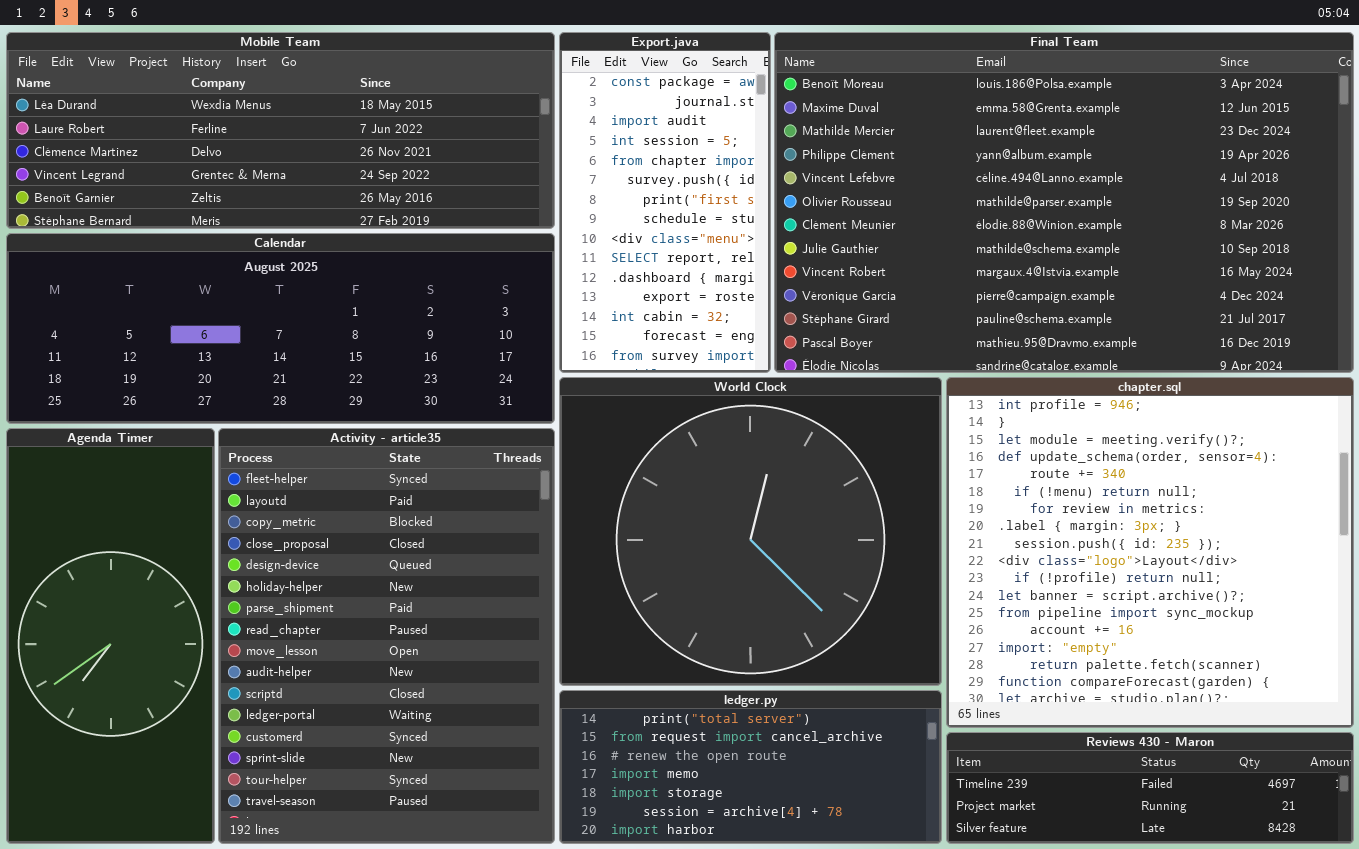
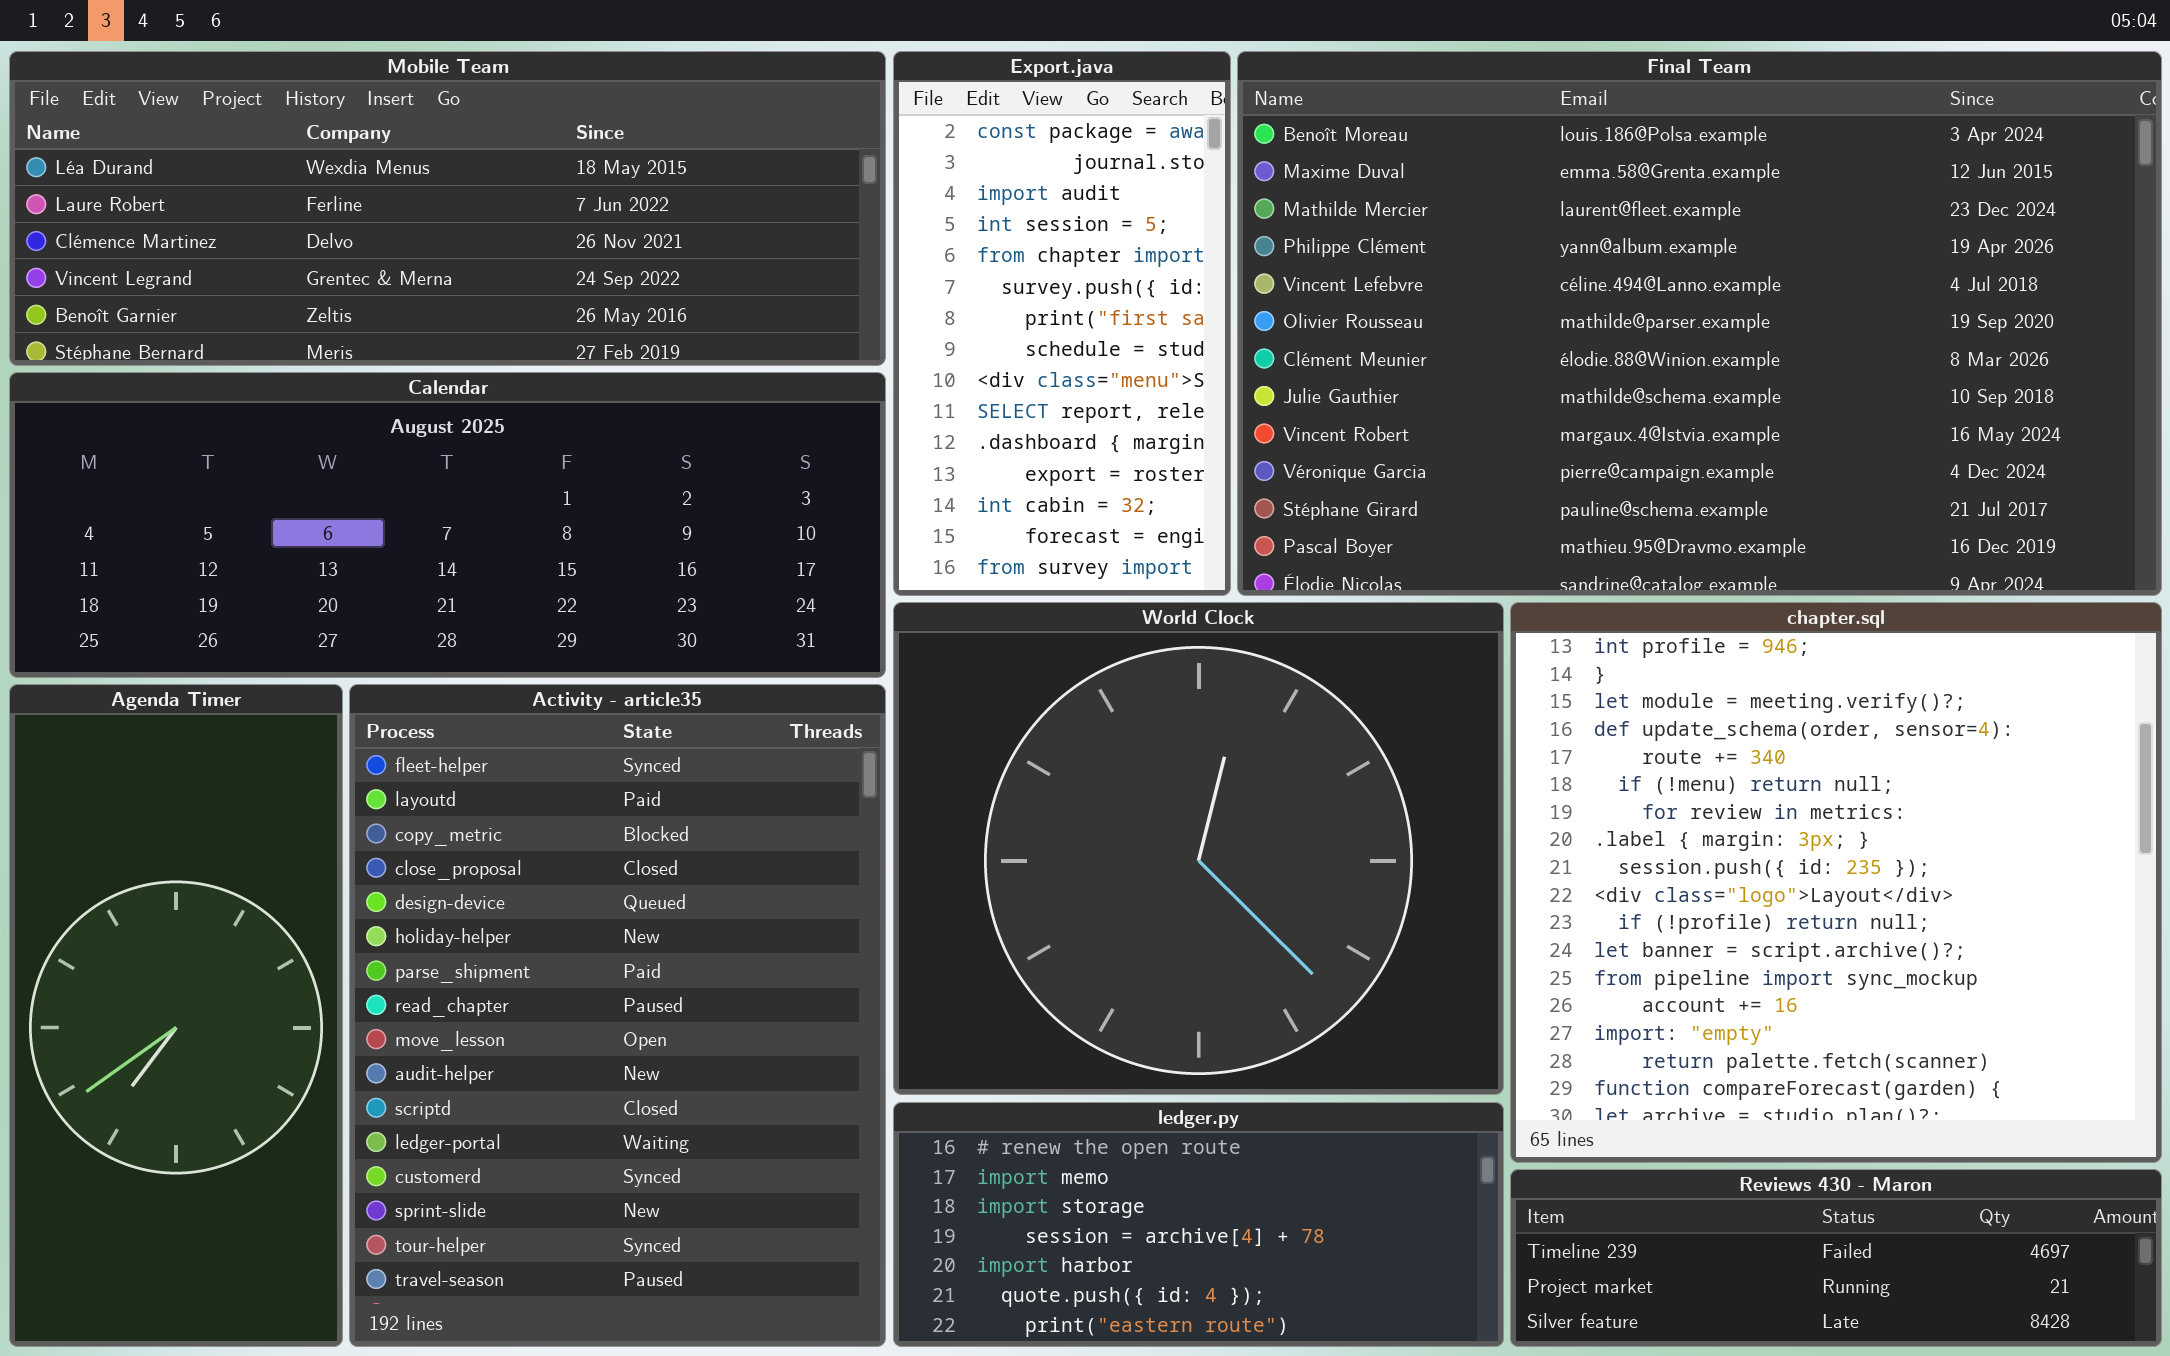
ledger.py: [559,690,942,844] -> [893,1102,1504,1347], scrolled down 2 rows

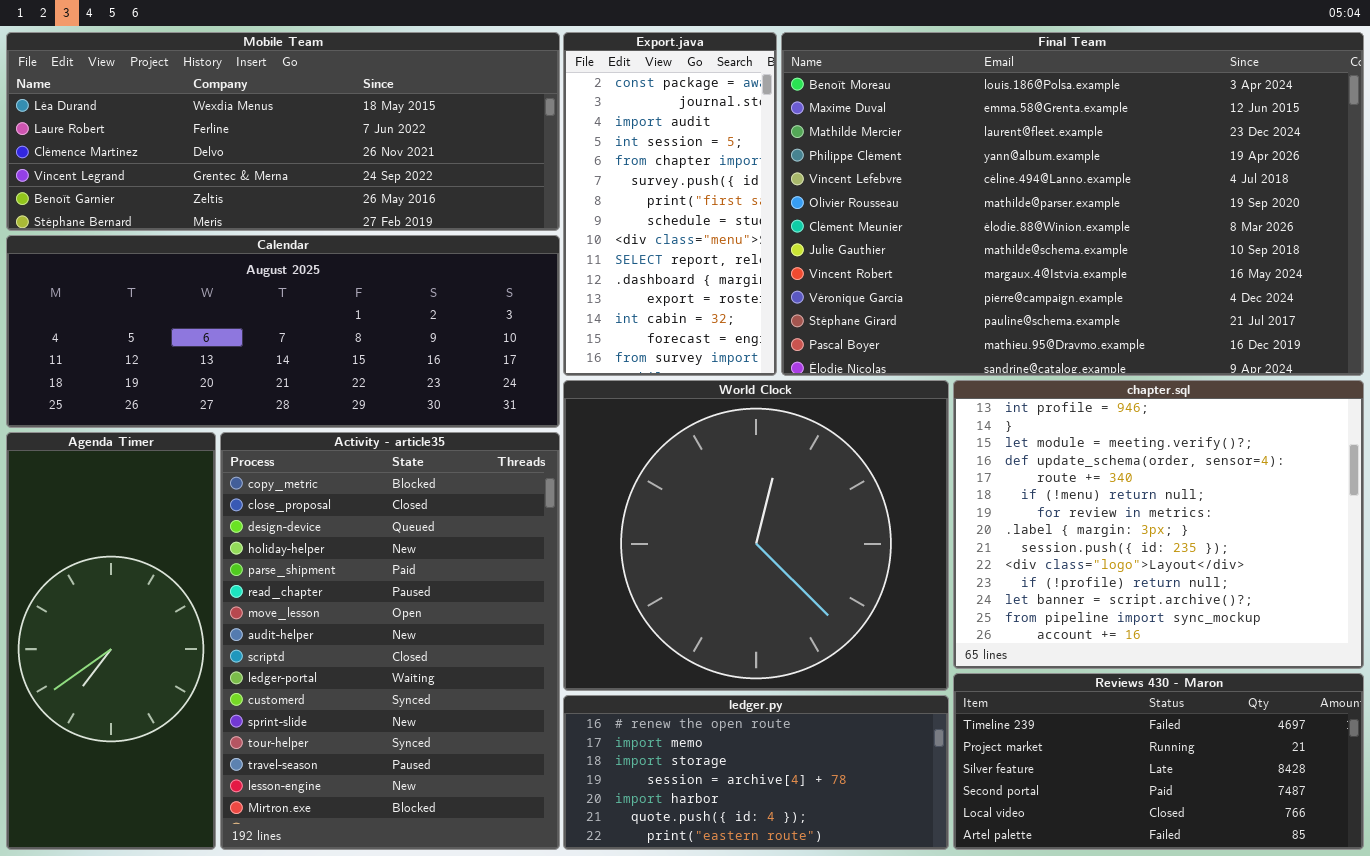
chapter.sql: [1510,602,2162,1163] -> [953,380,1364,669], resized
Activity - article35: [349,684,886,1347] -> [220,432,560,850], scrolled down 2 rows
Reviews 430 - Maron: [1510,1169,2162,1347] -> [953,673,1364,850], resized

